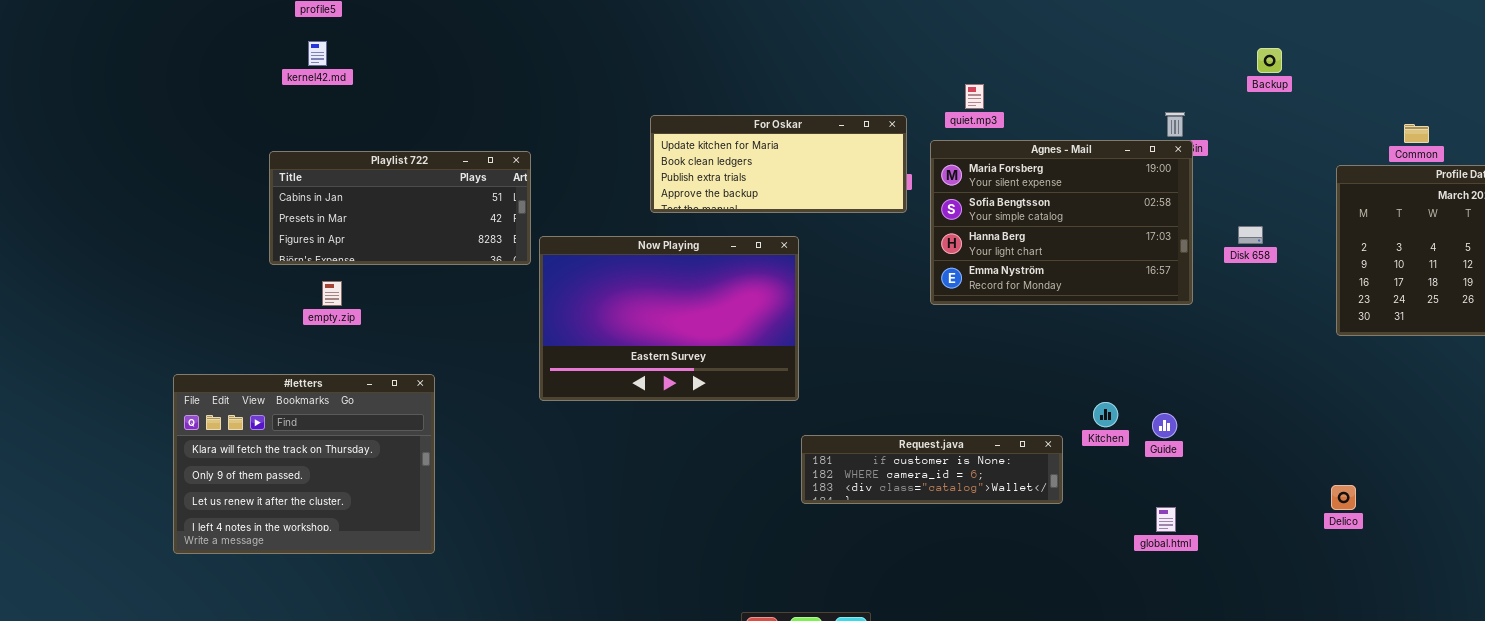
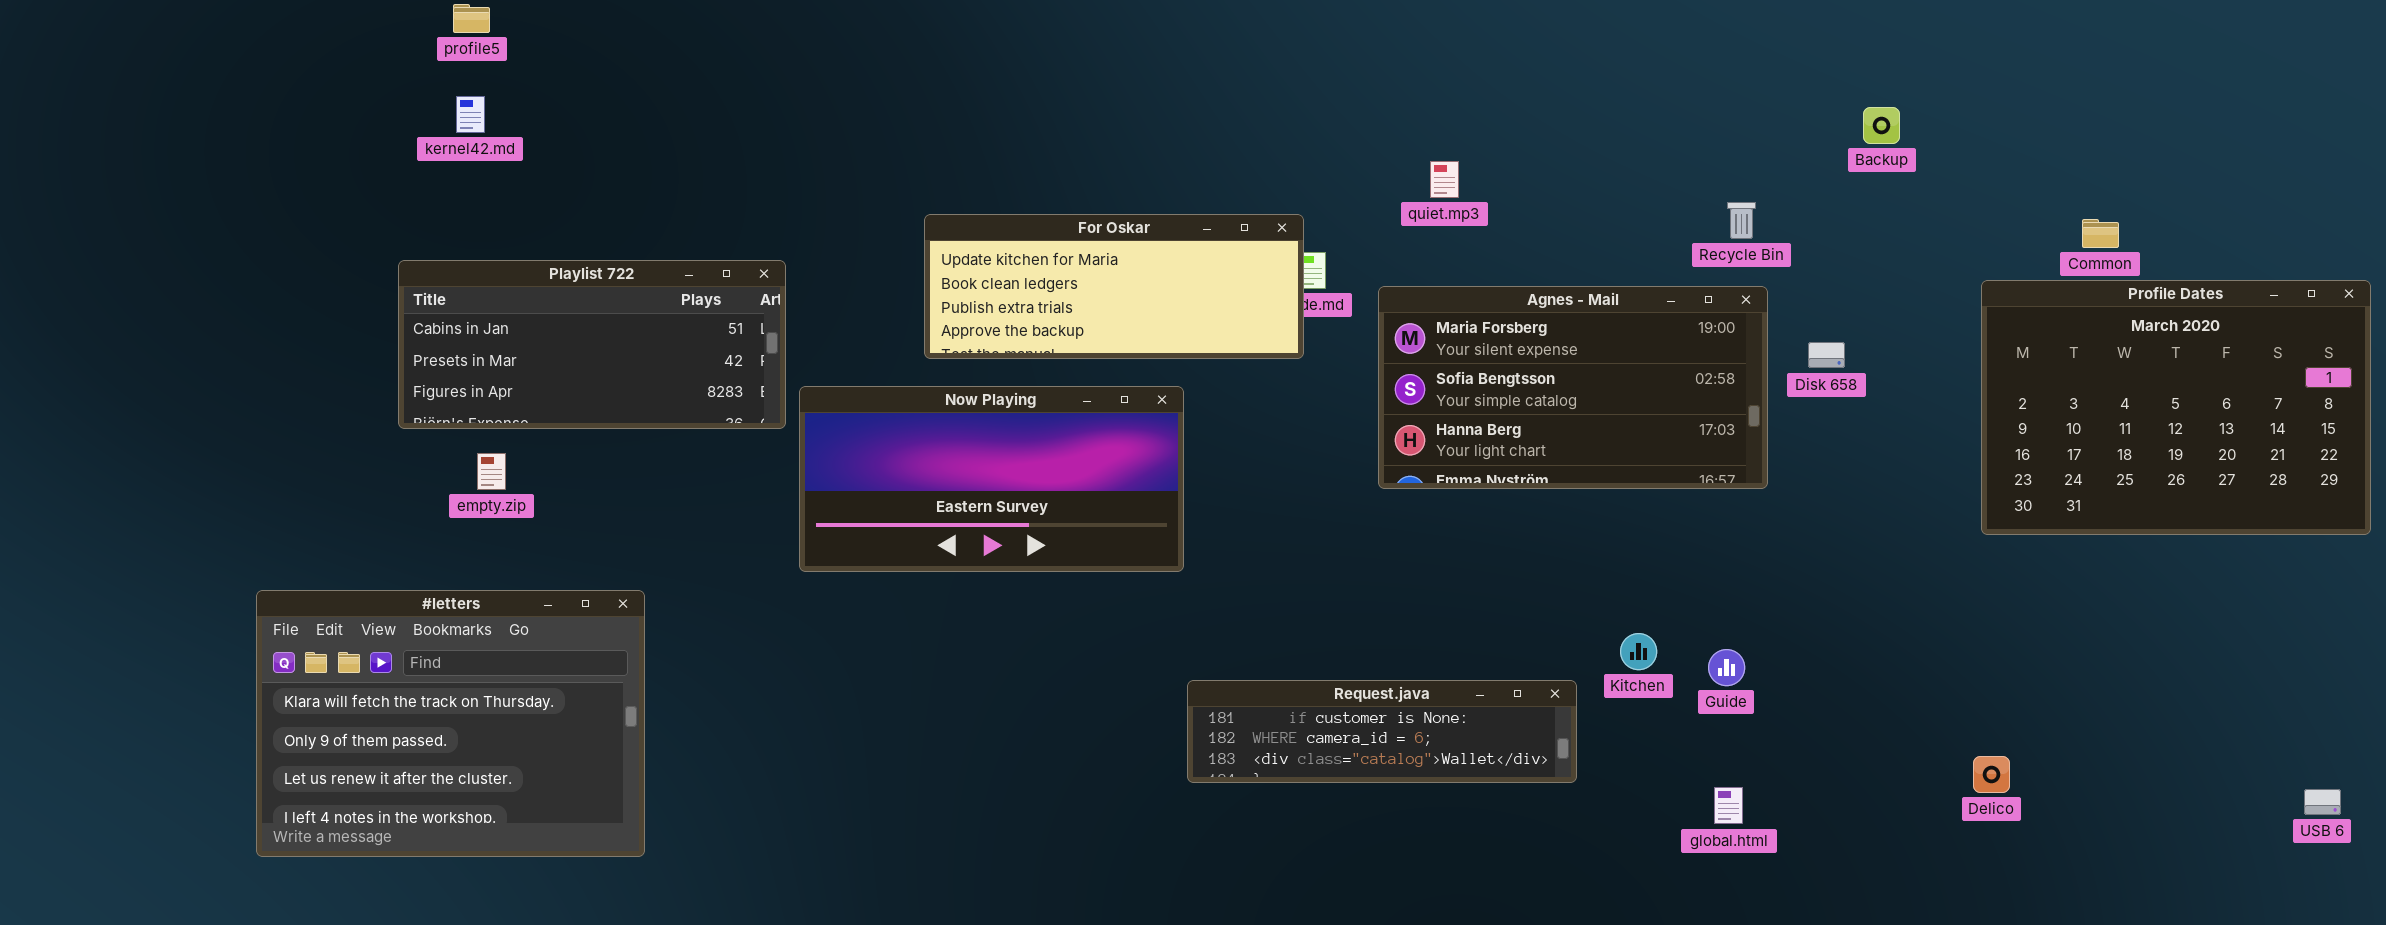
For Oskar: [650,115,907,213] -> [924,214,1304,359], moved
Agnes - Mail: [930,140,1193,305] -> [1378,286,1768,489], resized
Disk 658: [1238,226,1263,244] -> [1808,342,1845,368], moved
Now Playing: [539,236,799,401] -> [799,386,1184,572], resized

